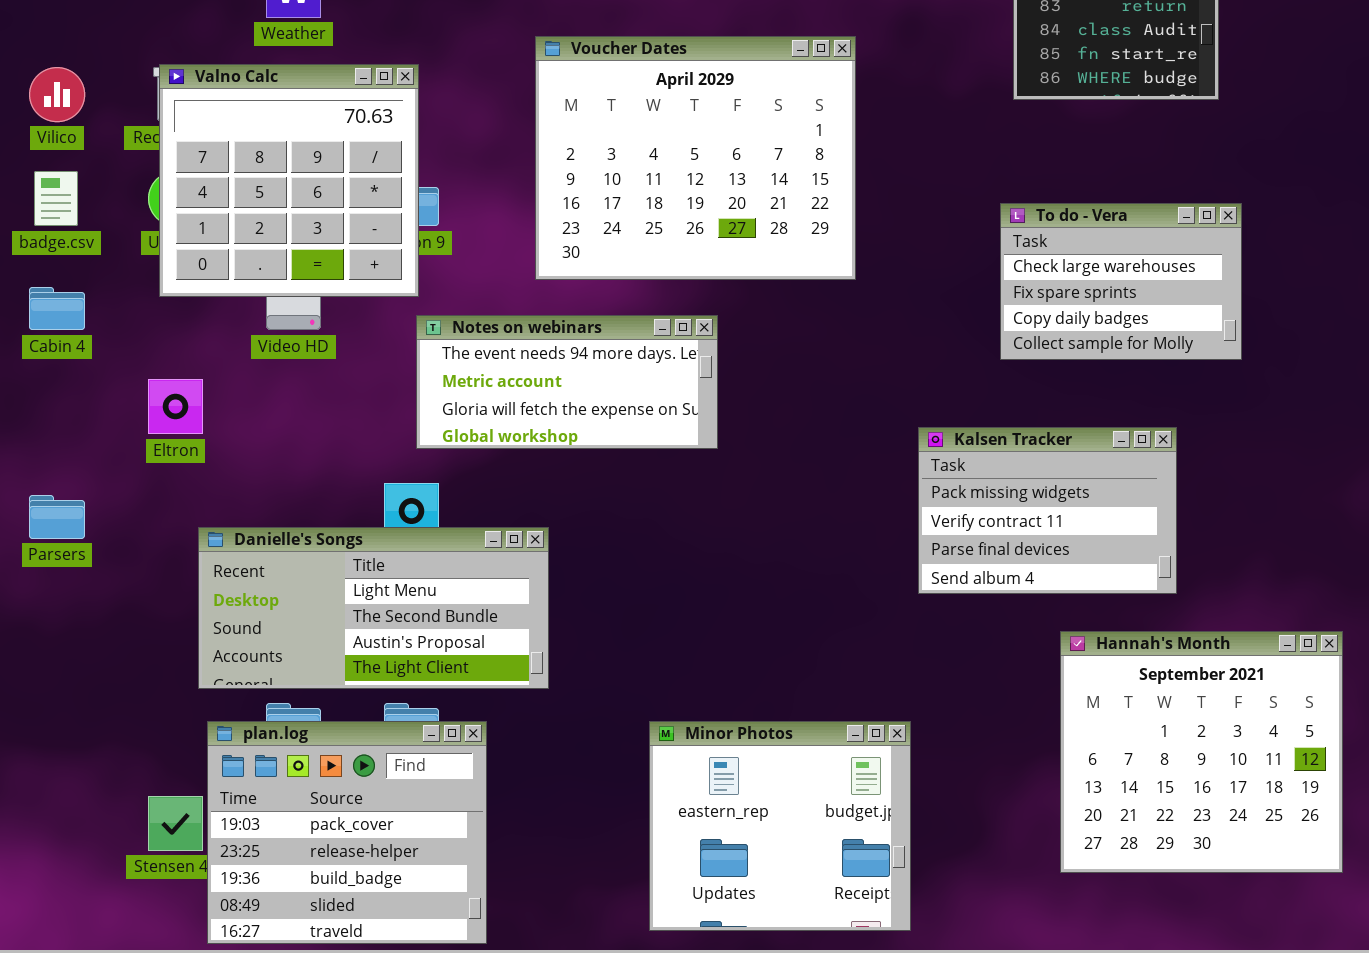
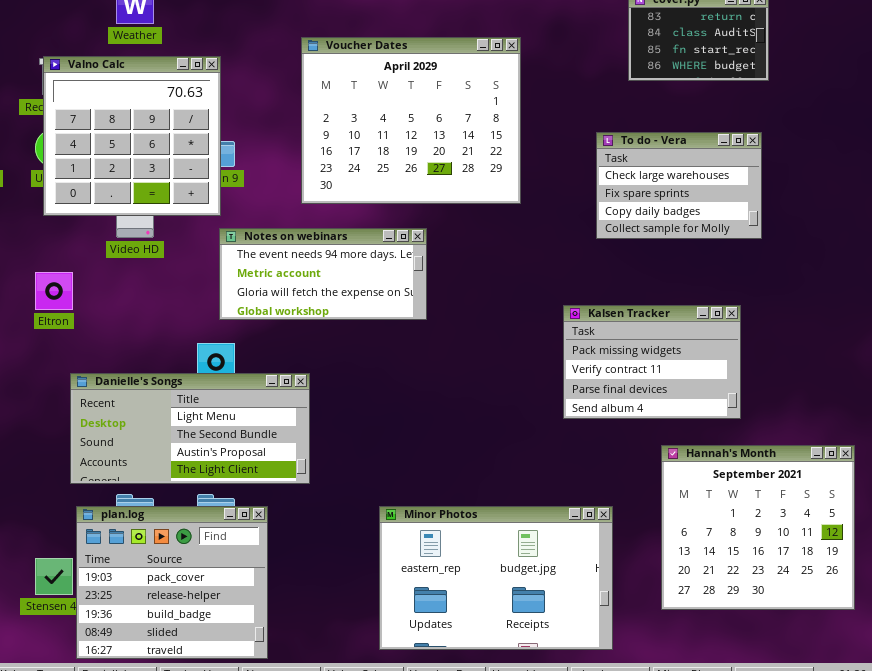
To do - Vera: [1000,203,1242,360] -> [596,132,762,239], moved
Minor Photos: [649,721,911,931] -> [379,506,613,650], resized

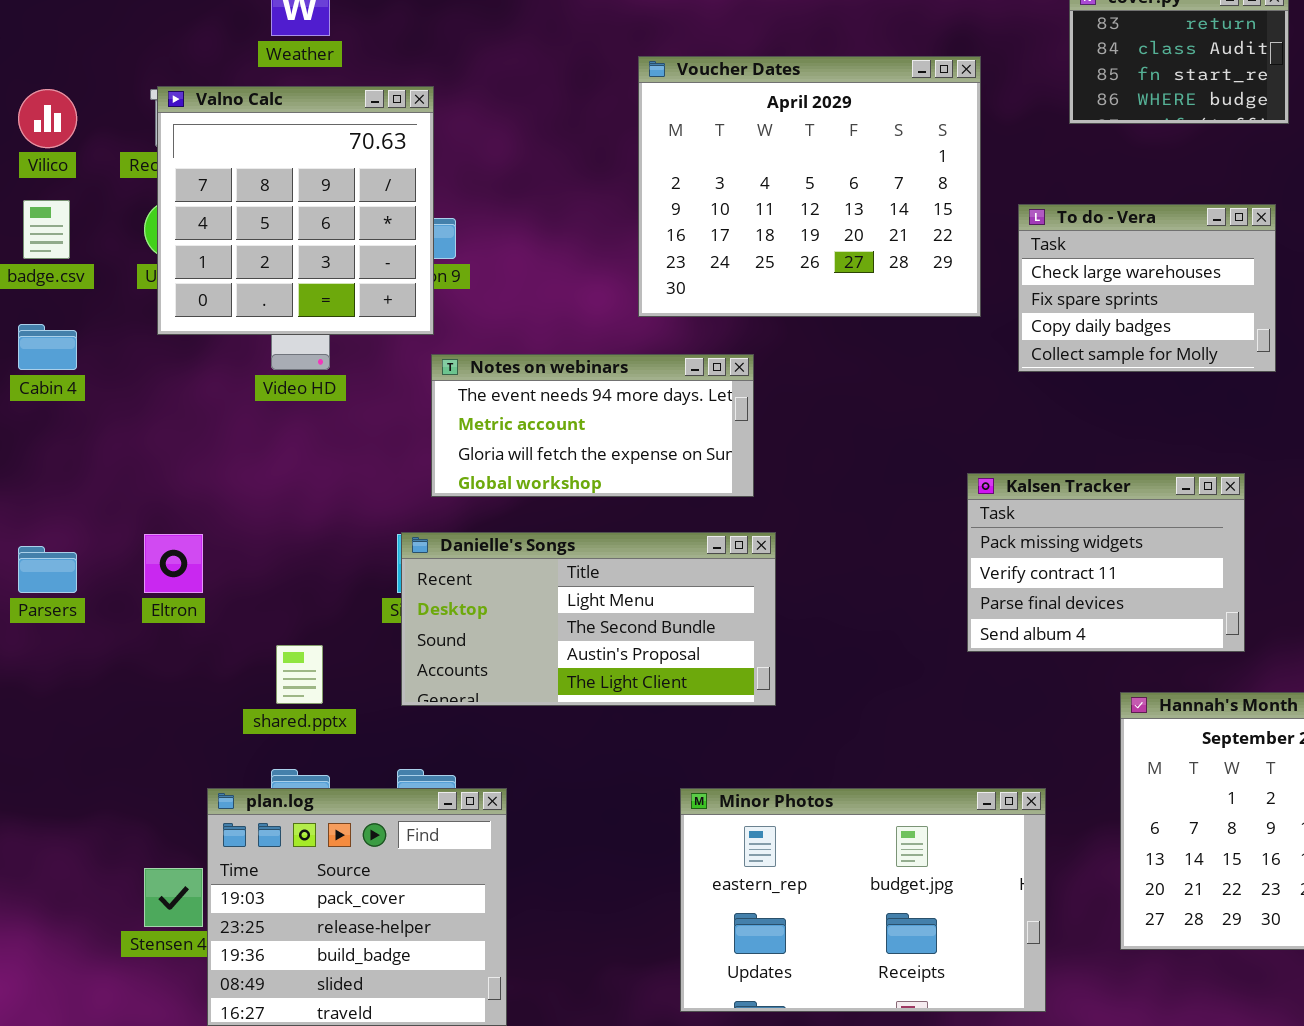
Voucher Dates: [301,37,521,204] -> [638,56,981,317], moved
Eltron: [35,272,73,310] -> [144,534,203,593], moved
Danielle's Songs: [70,373,310,484] -> [401,532,776,706], moved

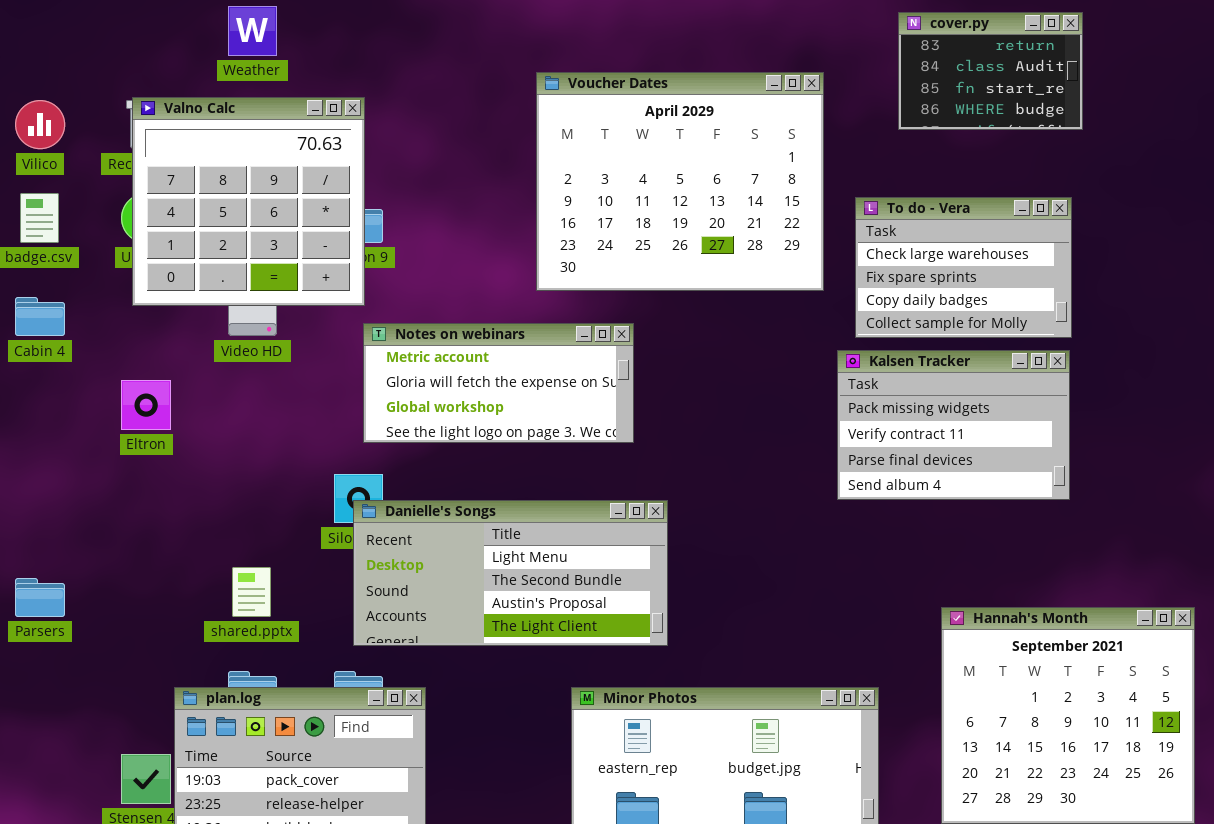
Notes on webinars: [431,354,754,497] -> [363,323,634,443], scrolled down 1 row
Kalsen Tracker: [967,473,1245,652] -> [837,350,1070,500], moved
Danielle's Songs: [401,532,776,706] -> [353,500,668,646], moved
Eltron: [144,534,203,593] -> [121,380,171,430], moved
Parsers: [18,546,77,593] -> [15,578,65,617], moved

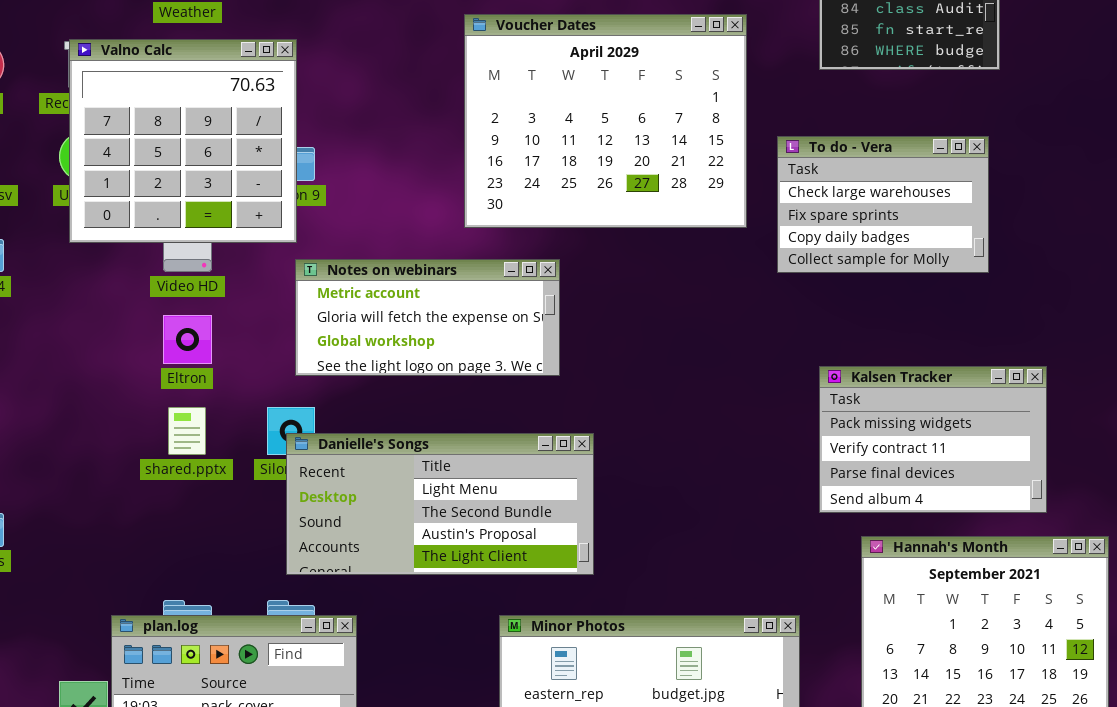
Kalsen Tracker: [837,350,1070,500] -> [819,366,1047,513], moved
Eltron: [121,380,171,430] -> [163,315,212,364], moved
shared.pptx: [232,567,271,617] -> [168,407,206,455], moved

